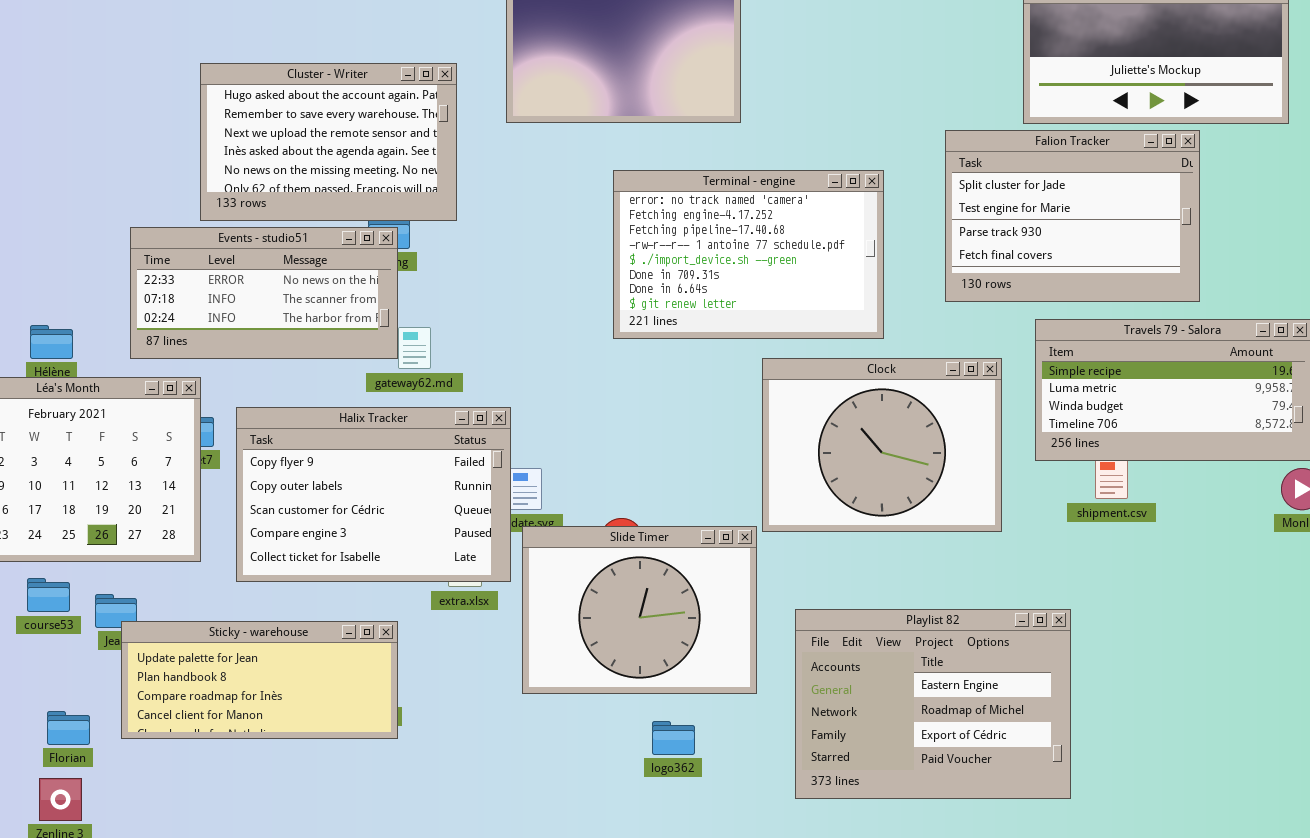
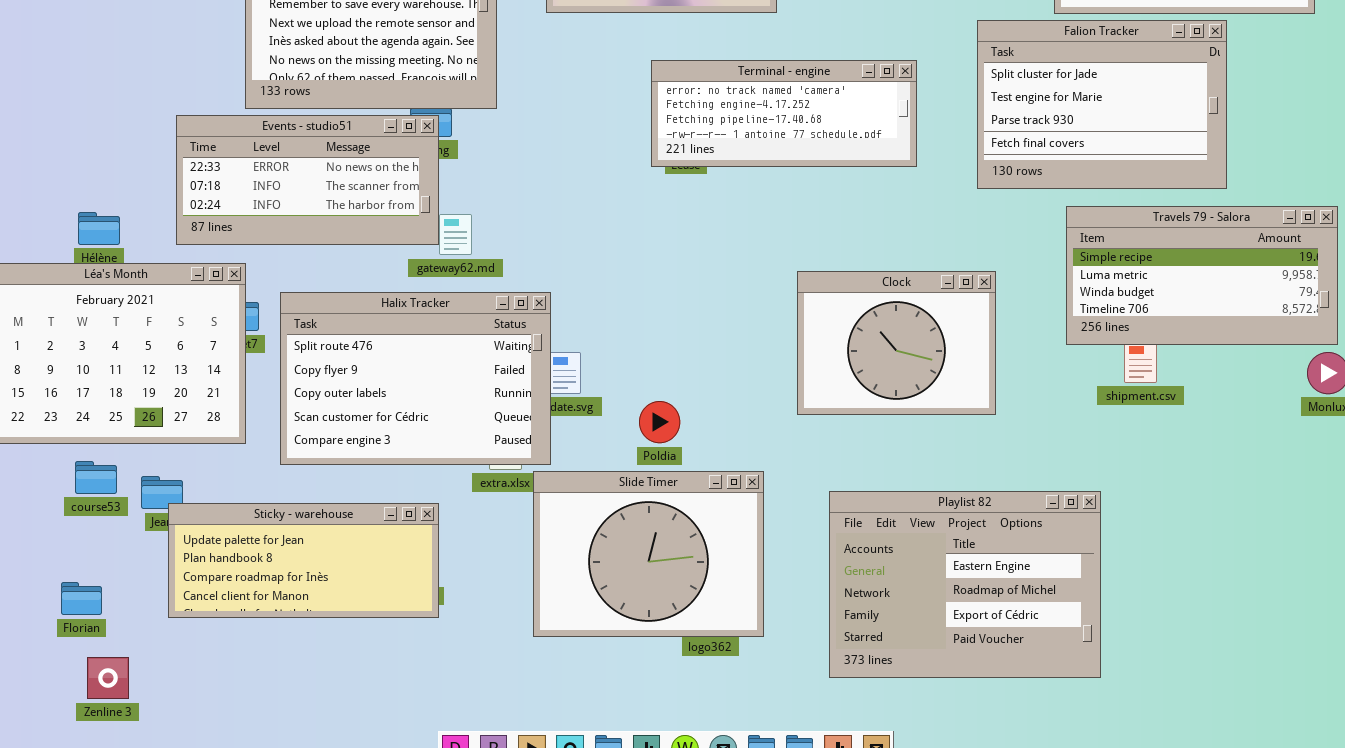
Terminal - engine: [613,170,884,339] -> [651,60,917,167], resized
Clock: [762,358,1002,532] -> [797,271,996,415], resized
Halix Tracker: [236,407,511,582] -> [280,292,551,465], scrolled up 1 row
Slide Timer: [522,526,757,694] -> [533,471,764,637], moved
Florian: [47,711,90,745] -> [61,582,102,615], moved

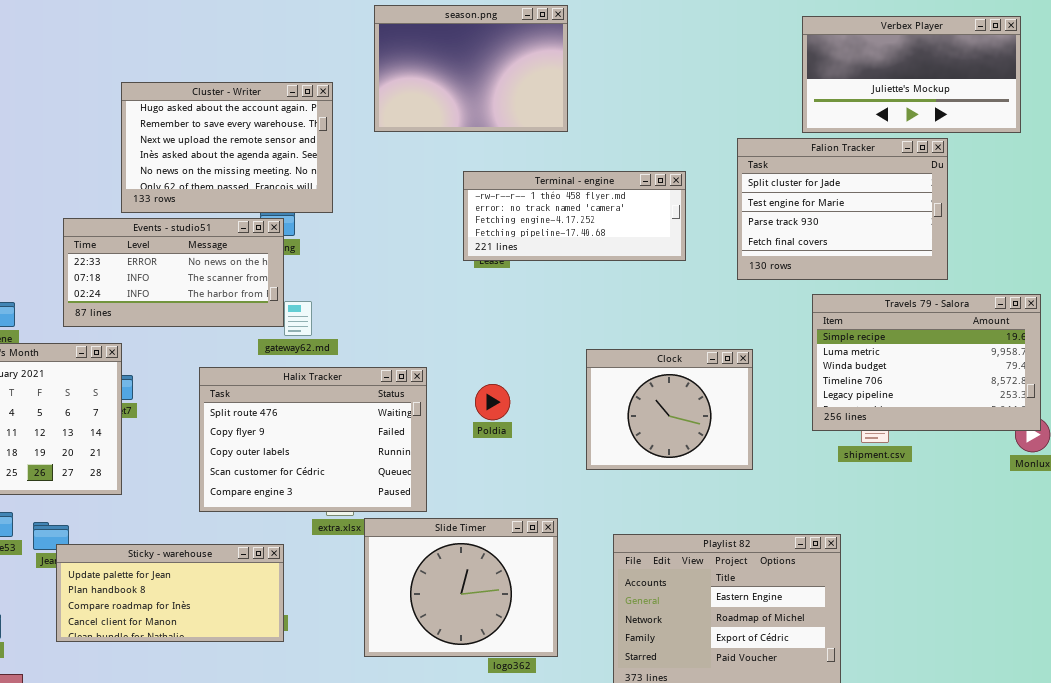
Terminal - engine: [651,60,917,167] -> [463,171,686,261], scrolled up 1 row
Travels 79 - Salora: [1066,206,1338,345] -> [812,294,1041,431], resized
Halix Tracker: [280,292,551,465] -> [199,367,427,512], moved
Poldia: [639,401,680,443] -> [475,384,510,420], moved

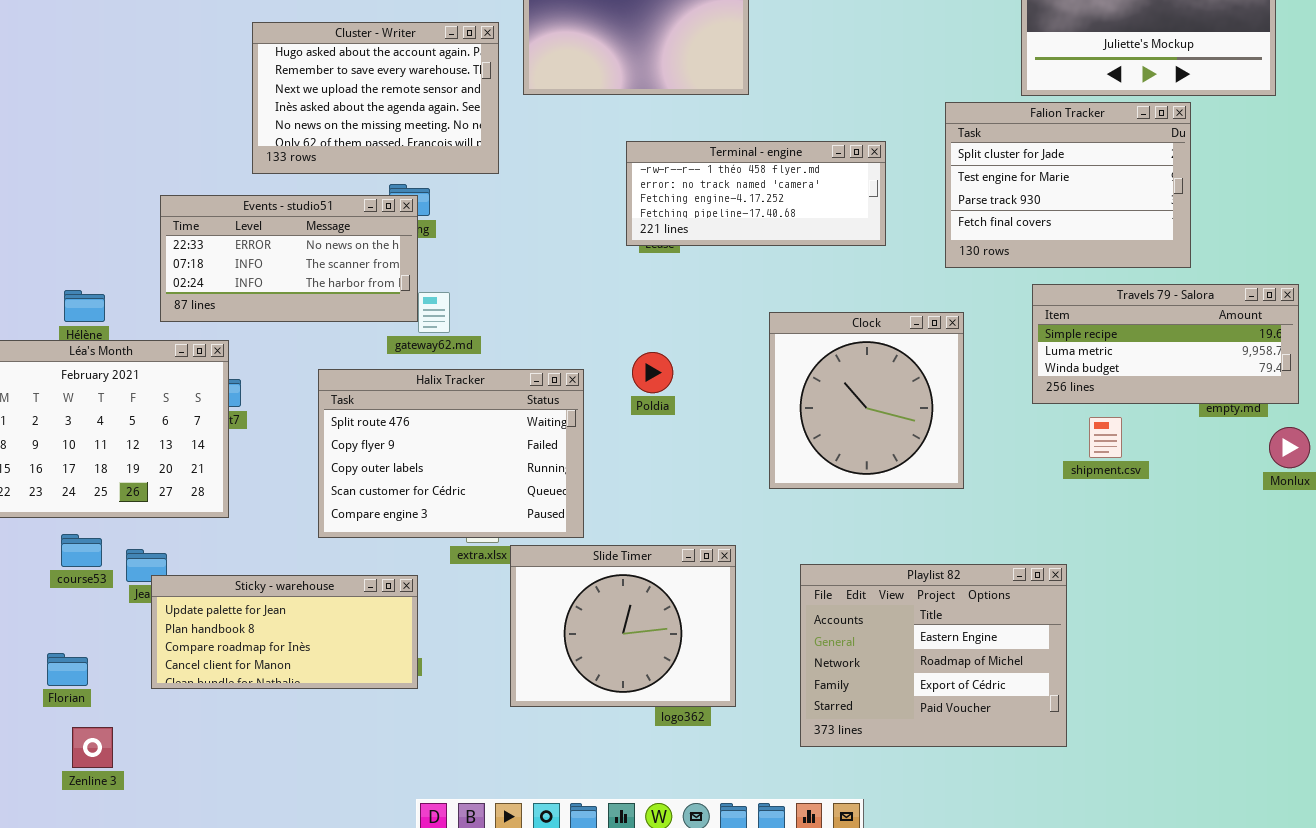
Cluster - Writer: [121,82,333,213] -> [252,22,499,174], moved
Travels 79 - Salora: [812,294,1041,431] -> [1032,284,1299,404], resized
Clock: [586,349,753,470] -> [769,312,964,489], resized
Poldia: [475,384,510,420] -> [632,352,673,393], moved

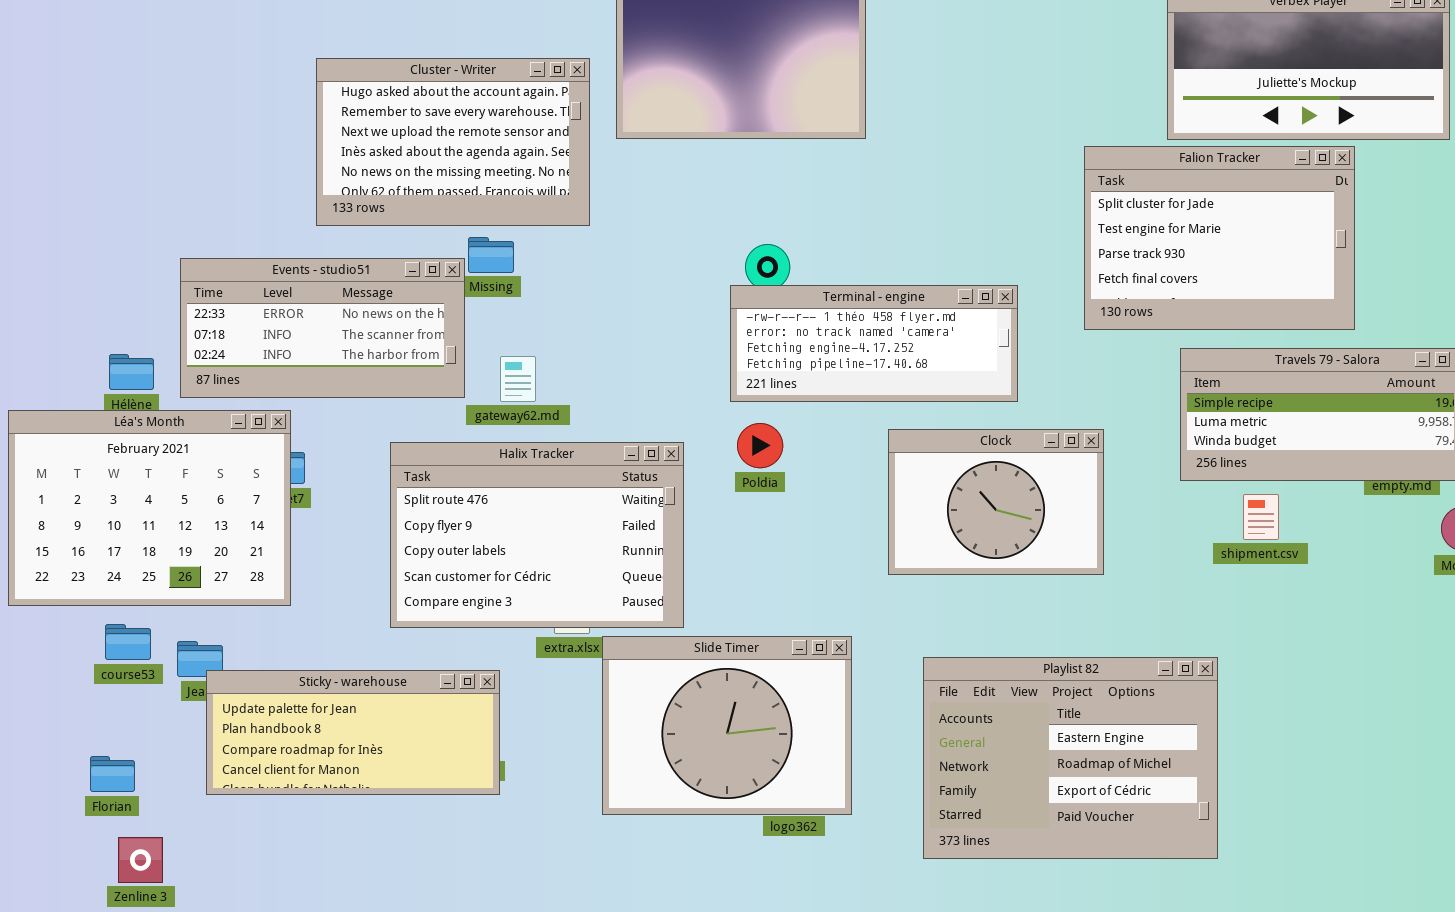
Terminal - engine: [626,141,886,246] -> [730,285,1018,402], moved
Events - studio51: [160,195,418,322] -> [180,258,465,398], moved
Clock: [769,312,964,489] -> [888,429,1104,575], resized

